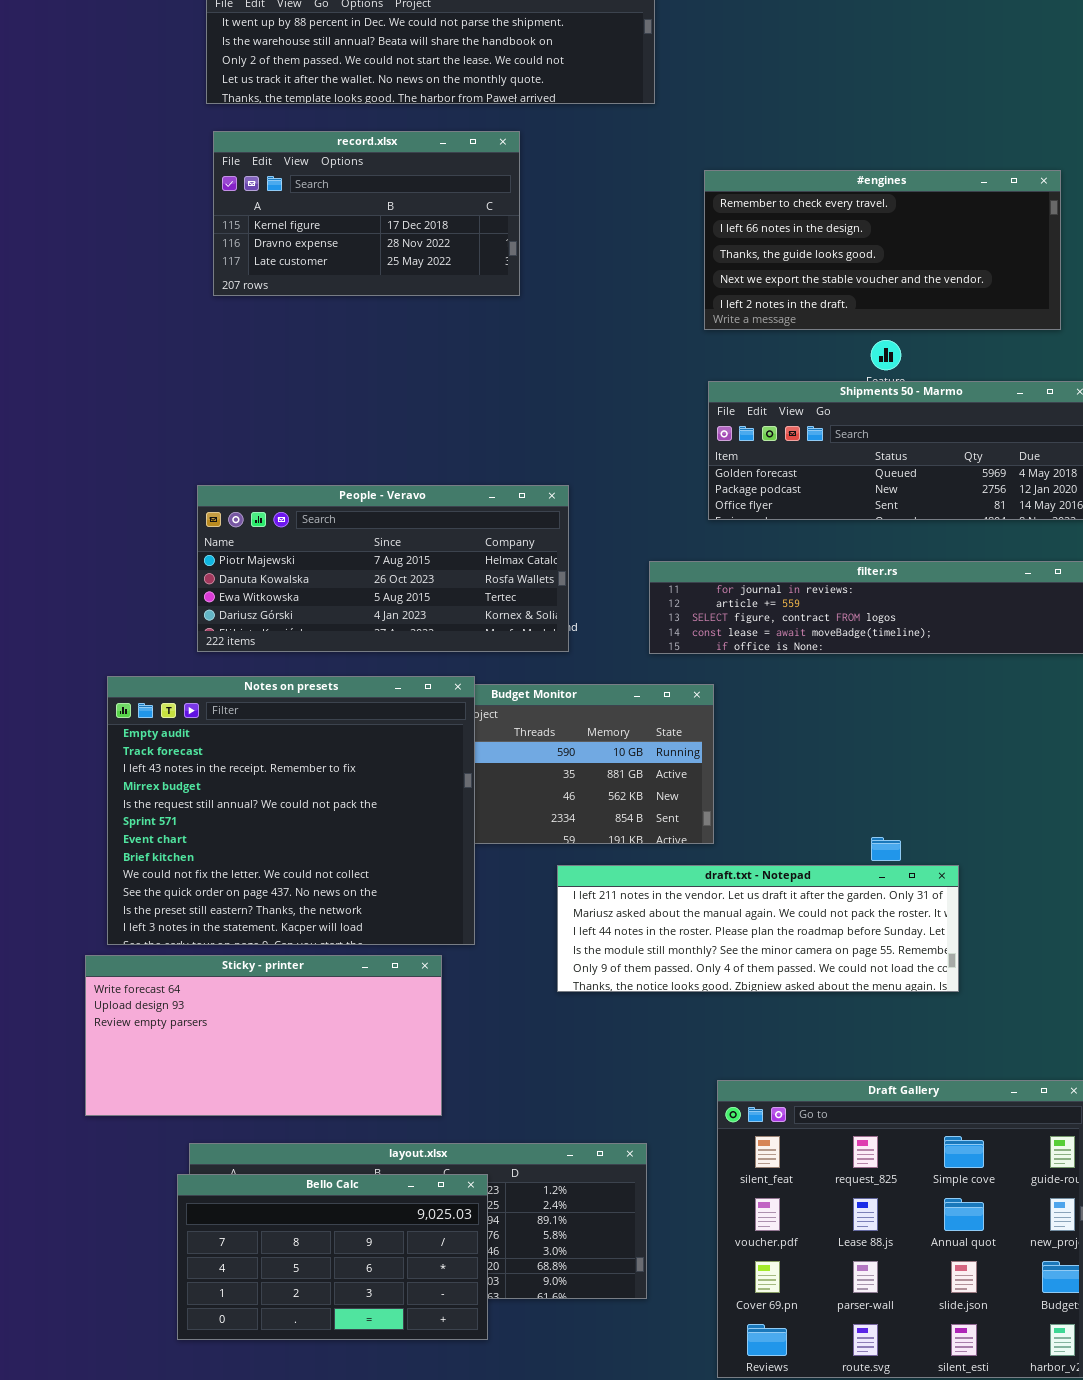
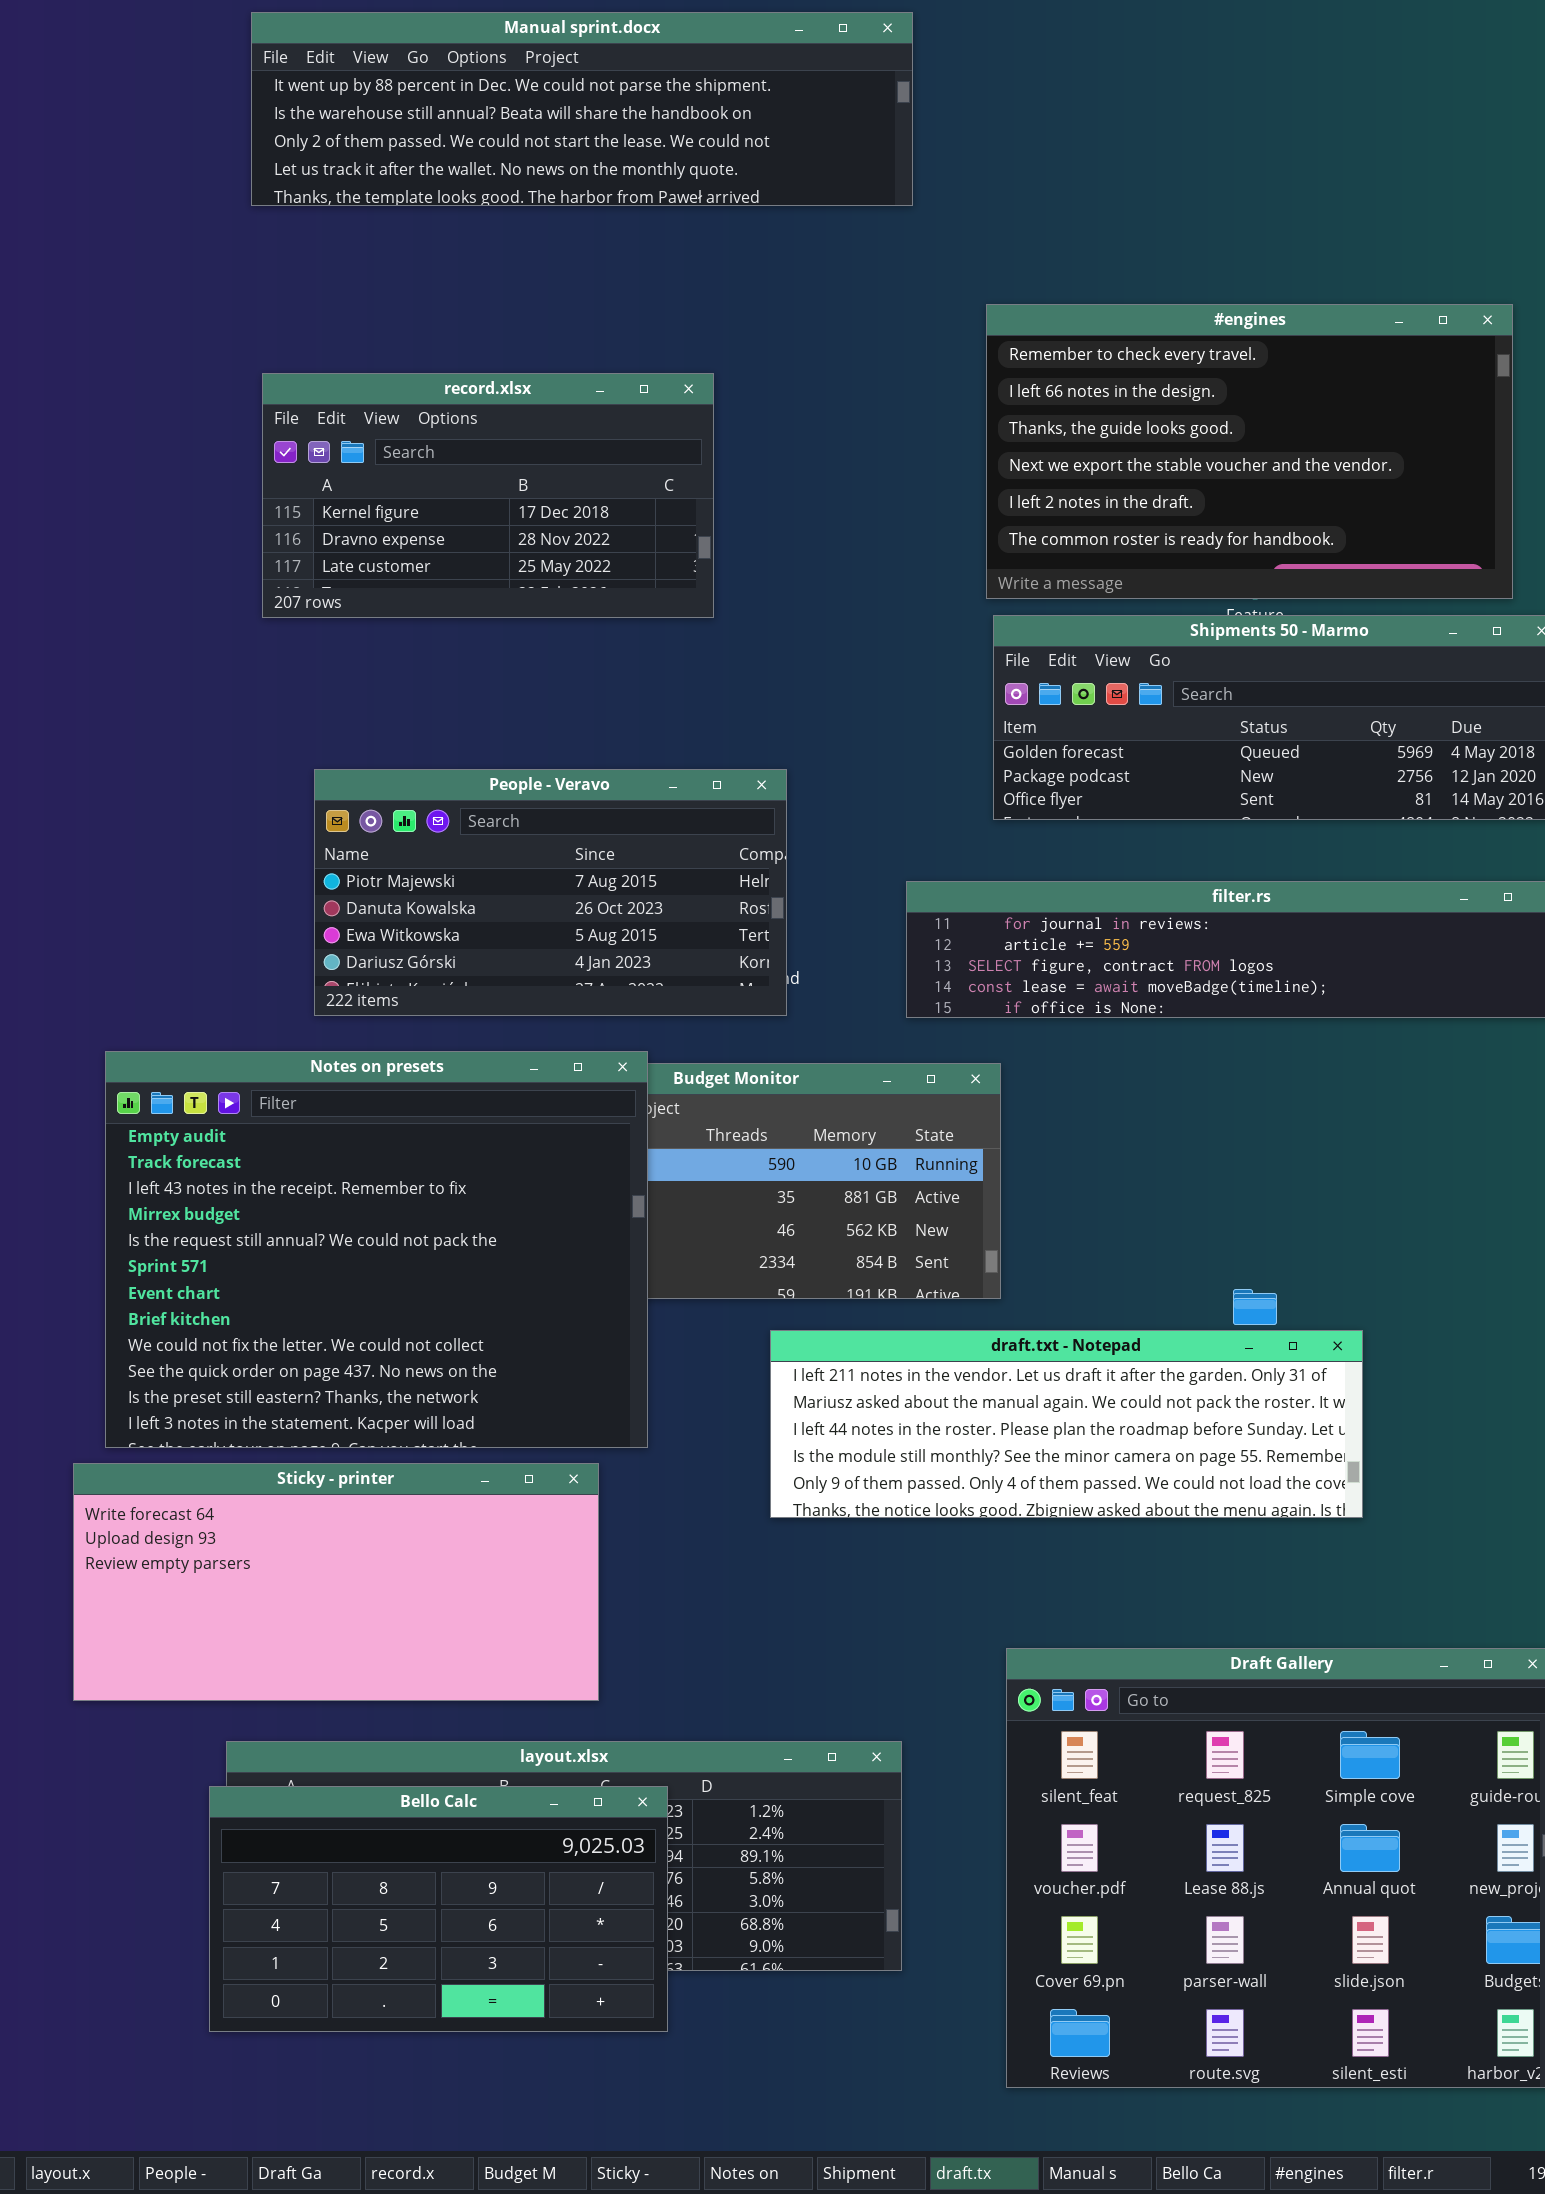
record.xlsx: [213,131,520,296] -> [262,373,714,618], moved
#engines: [704,170,1061,330] -> [986,304,1513,599], resized
People - Veravo: [197,485,569,652] -> [314,769,787,1016], resized

